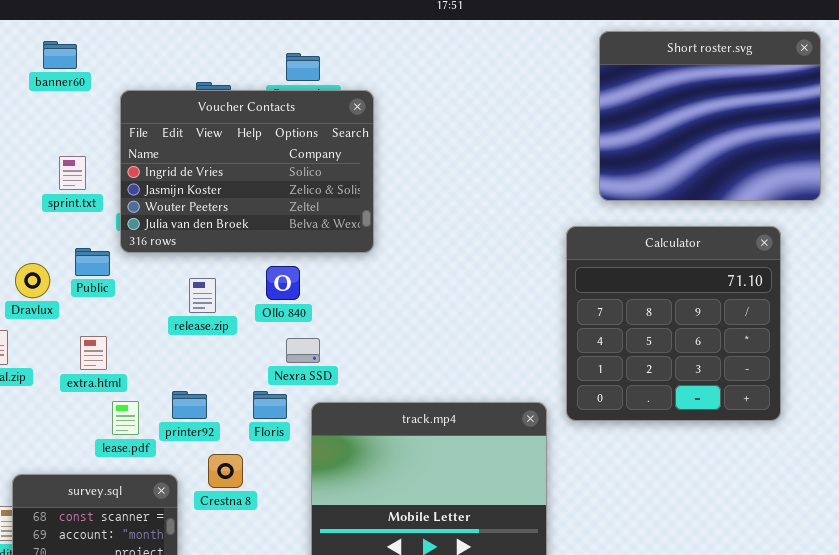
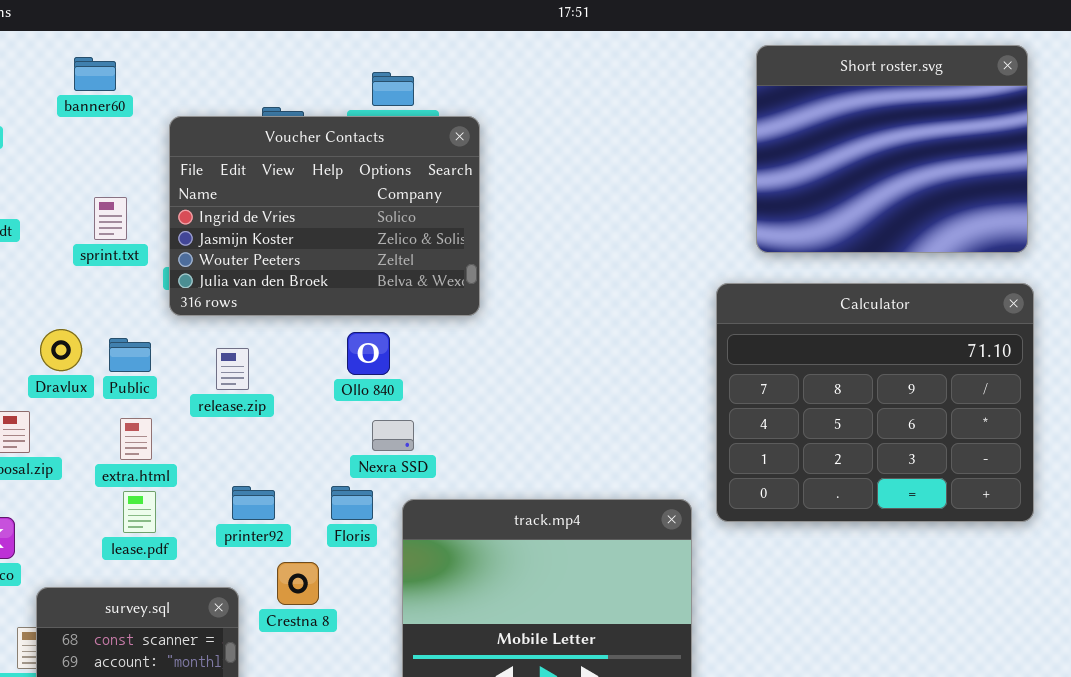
Calculator: [566,226,781,421] -> [716,283,1034,522], resized
Public: [75,248,110,276] -> [109,338,151,372], moved
release.zip: [189,278,216,313] -> [216,348,249,390], moved
lease.pdf: [112,401,139,435] -> [123,491,156,533], moved

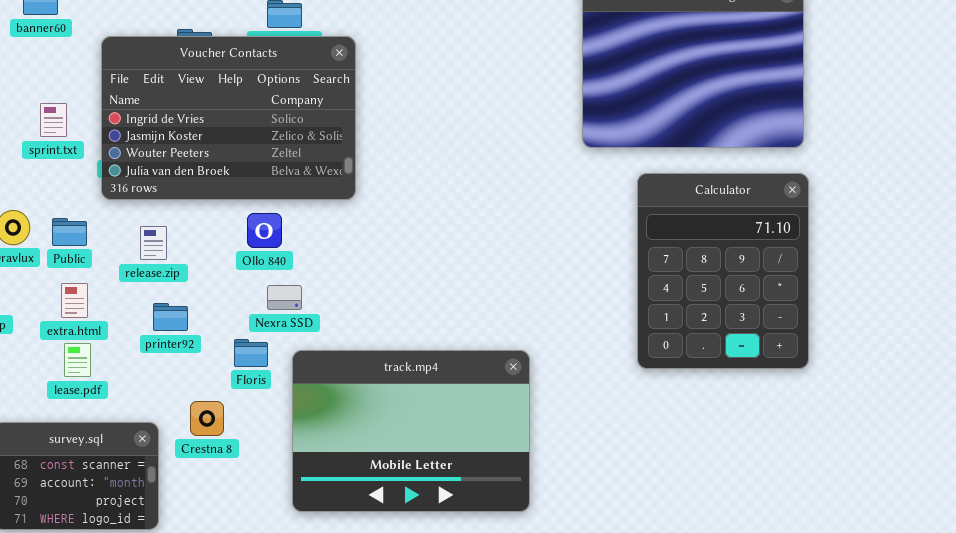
Calculator: [716,283,1034,522] -> [637,173,809,369], resized
printer92: [232,486,275,520] -> [153,303,188,331], moved

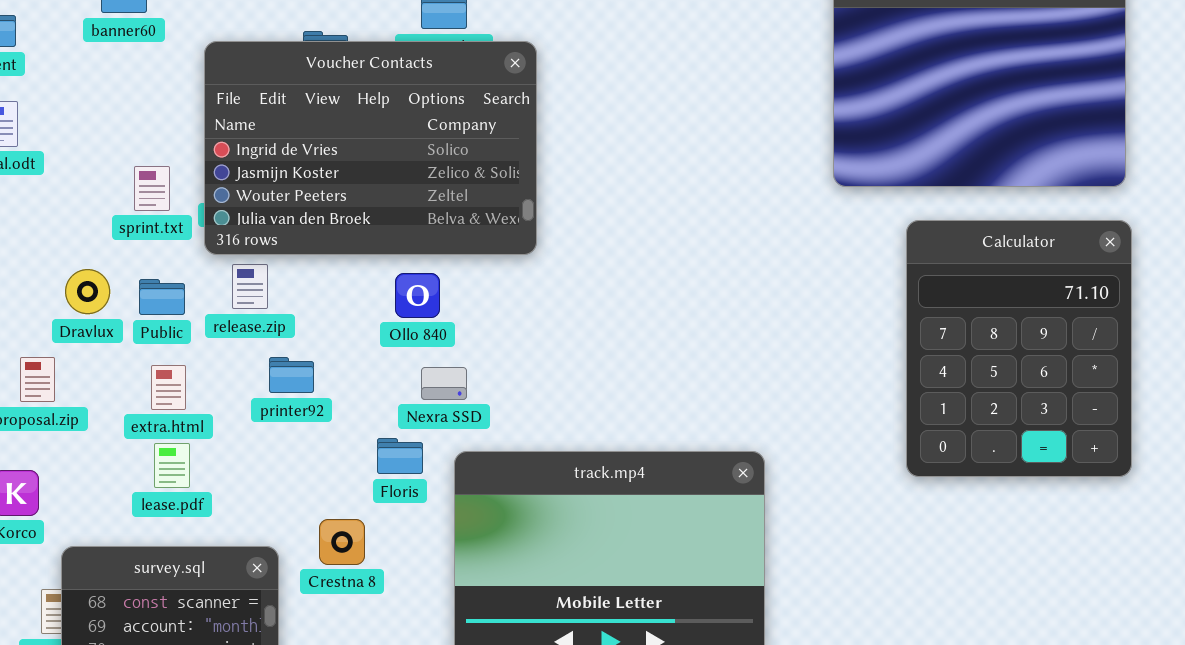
sprint.txt: [40,103,67,137] -> [134,166,170,211], moved
release.zip: [140,226,167,260] -> [232,264,268,309], moved
printer92: [153,303,188,331] -> [269,357,314,393], moved

